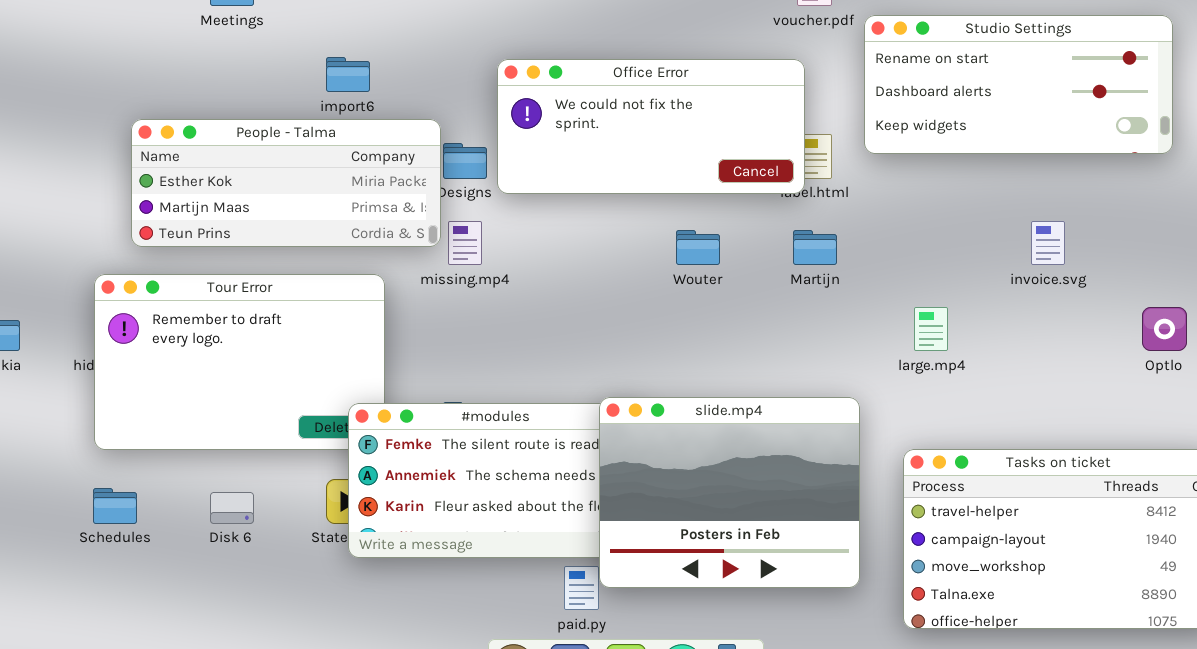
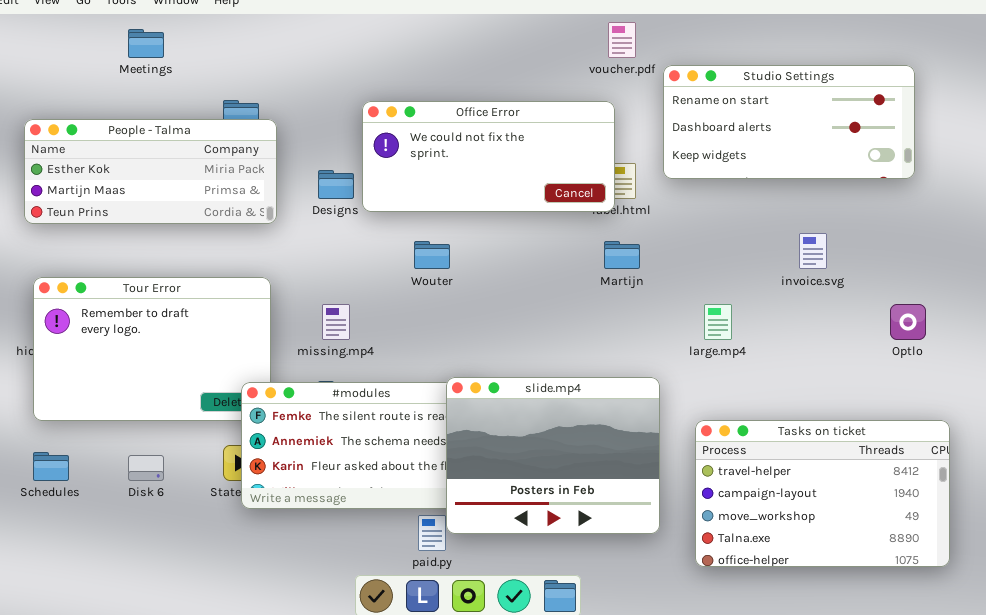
People - Talma: [131,119,441,247] -> [24,119,277,224], moved
missing.mp4: [448,221,482,265] -> [322,304,350,340], moved
Wouter: [676,230,720,265] -> [414,241,450,269], moved

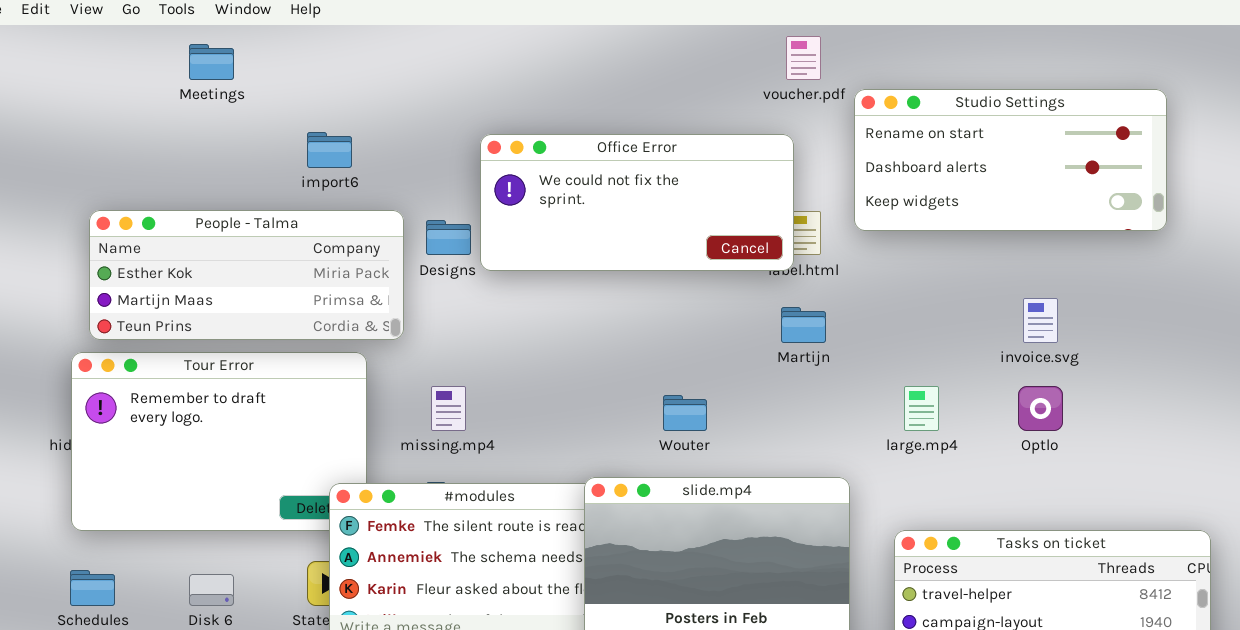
People - Talma: [24,119,277,224] -> [89,210,404,340], moved
Wouter: [414,241,450,269] -> [663,395,707,431], moved
Optlo: [890,304,926,340] -> [1018,386,1063,431], moved

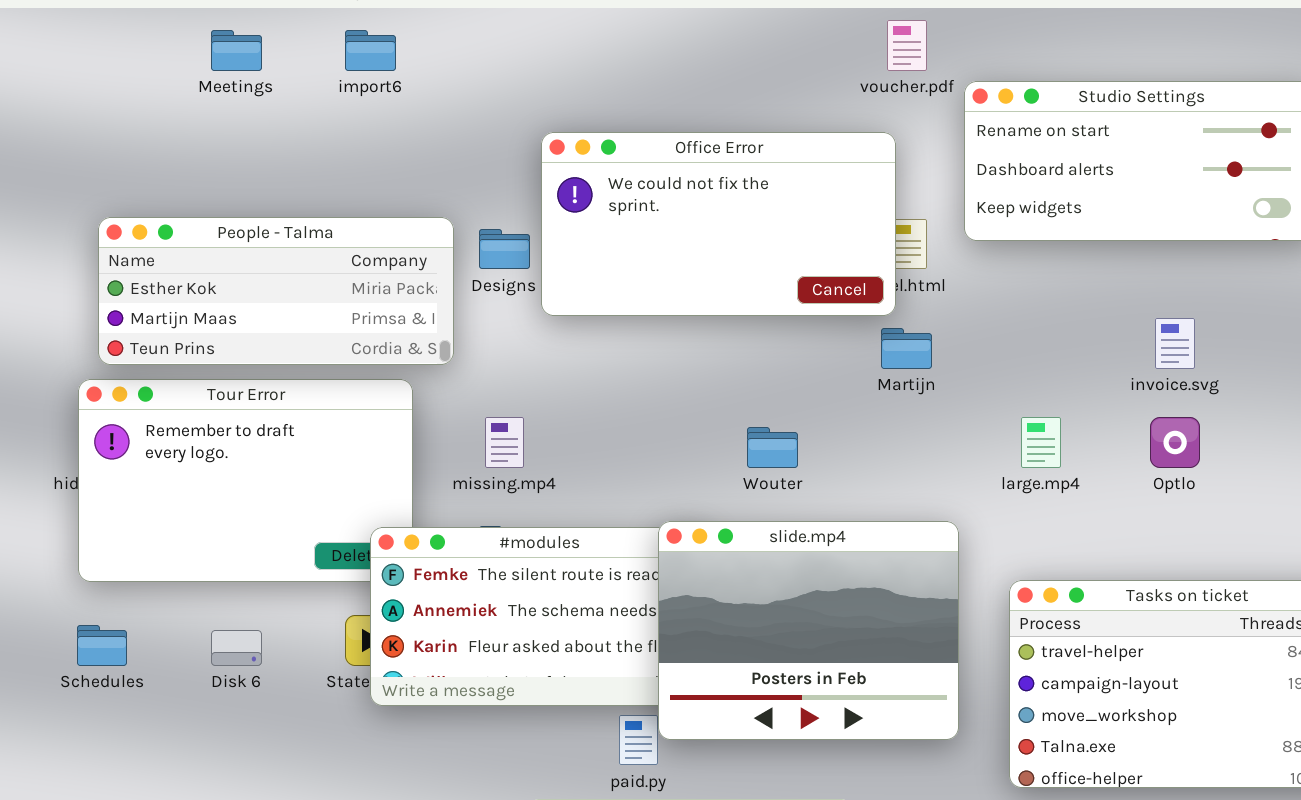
import6: [307,132,352,168] -> [345,30,396,71], moved
Office Error: [480,134,794,271] -> [541,132,896,316], resized

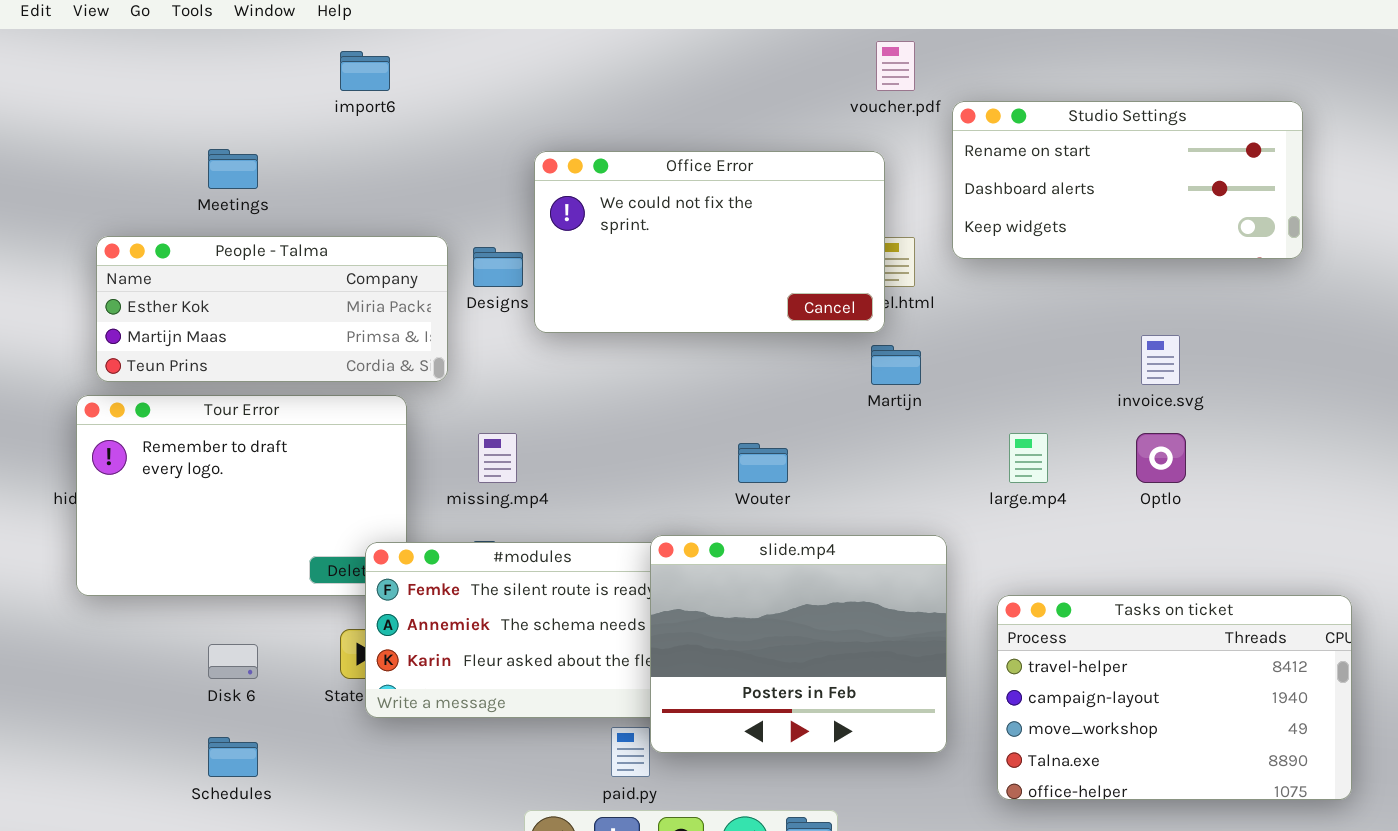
Meetings: [211,30,262,71] -> [208,149,258,189], moved
Schedules: [77,625,127,666] -> [208,737,258,777], moved

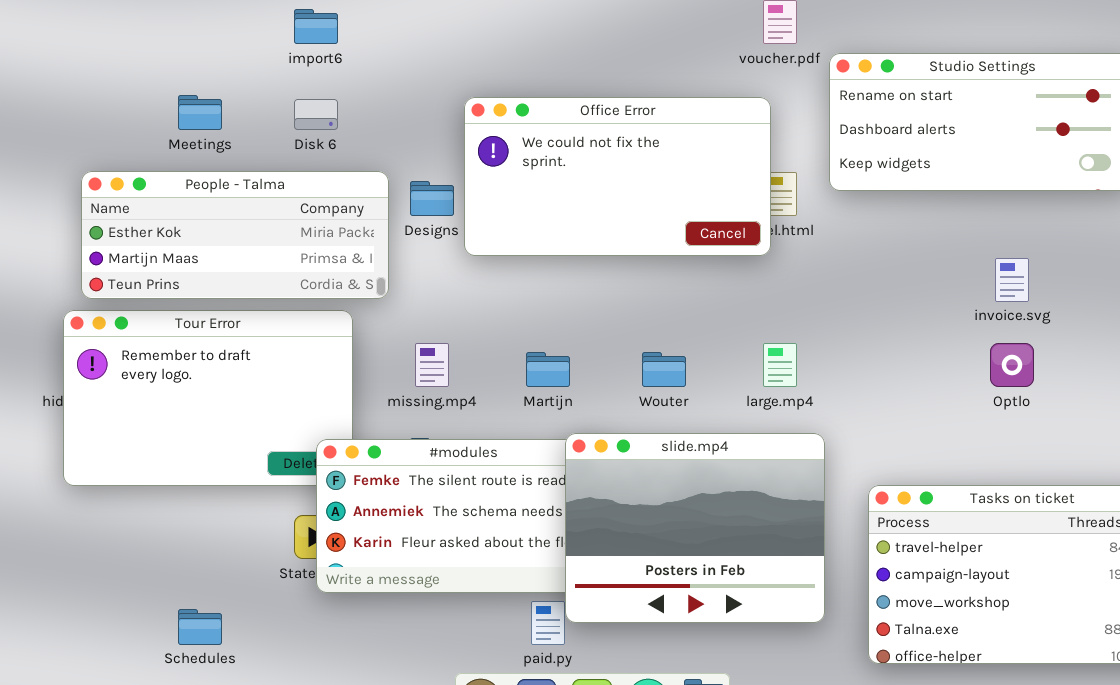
Martijn: [871,345,921,385] -> [526,352,570,387], moved
large.mp4: [1009,433,1048,483] -> [763,343,797,387], moved
Disk 6: [208,644,258,679] -> [294,99,338,130], moved

